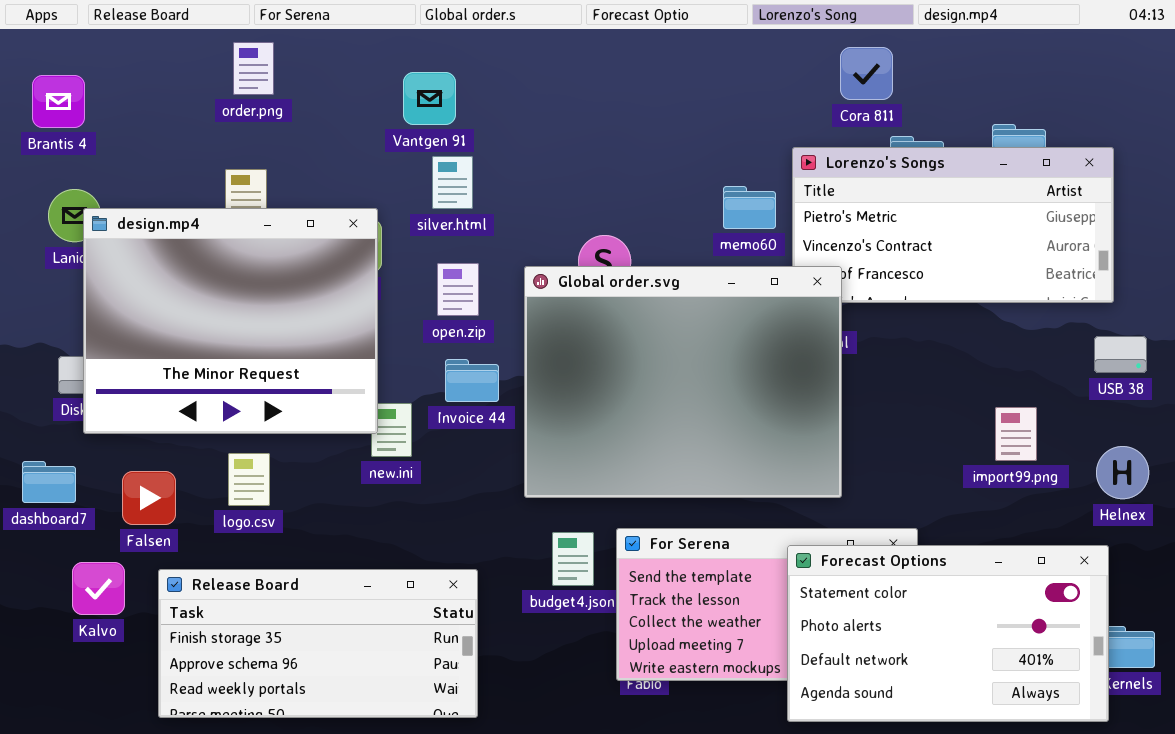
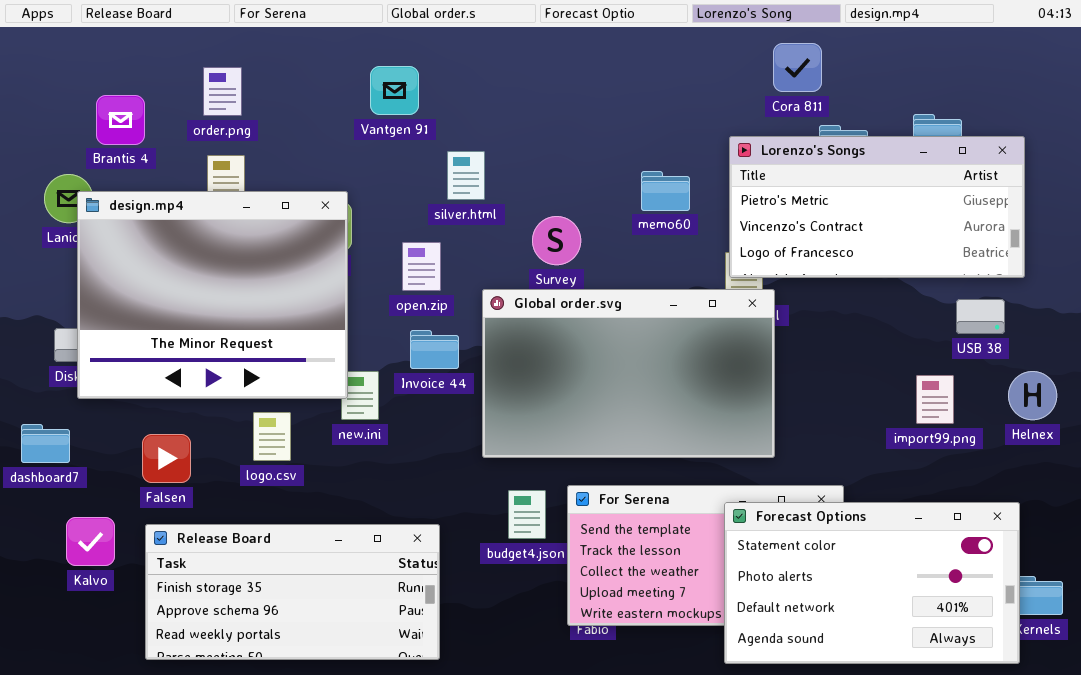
order.png: [233,42,274,95] -> [203,67,242,116], moved
Brantis 4: [32,75,85,128] -> [96,95,145,145], moved
silver.html: [432,156,473,209] -> [447,151,485,200], moved
memo60: [723,186,776,229] -> [641,171,690,211], moved
Global order.svg: [524,266,842,498] -> [482,289,775,458], resized
USB 38: [1094,336,1147,373] -> [956,299,1005,334], moved
Helnex: [1096,446,1149,499] -> [1008,371,1057,420], moved
logo.csv: [228,453,270,506] -> [253,412,291,461], moved
Falsen: [122,471,176,525] -> [142,434,191,483], moved

